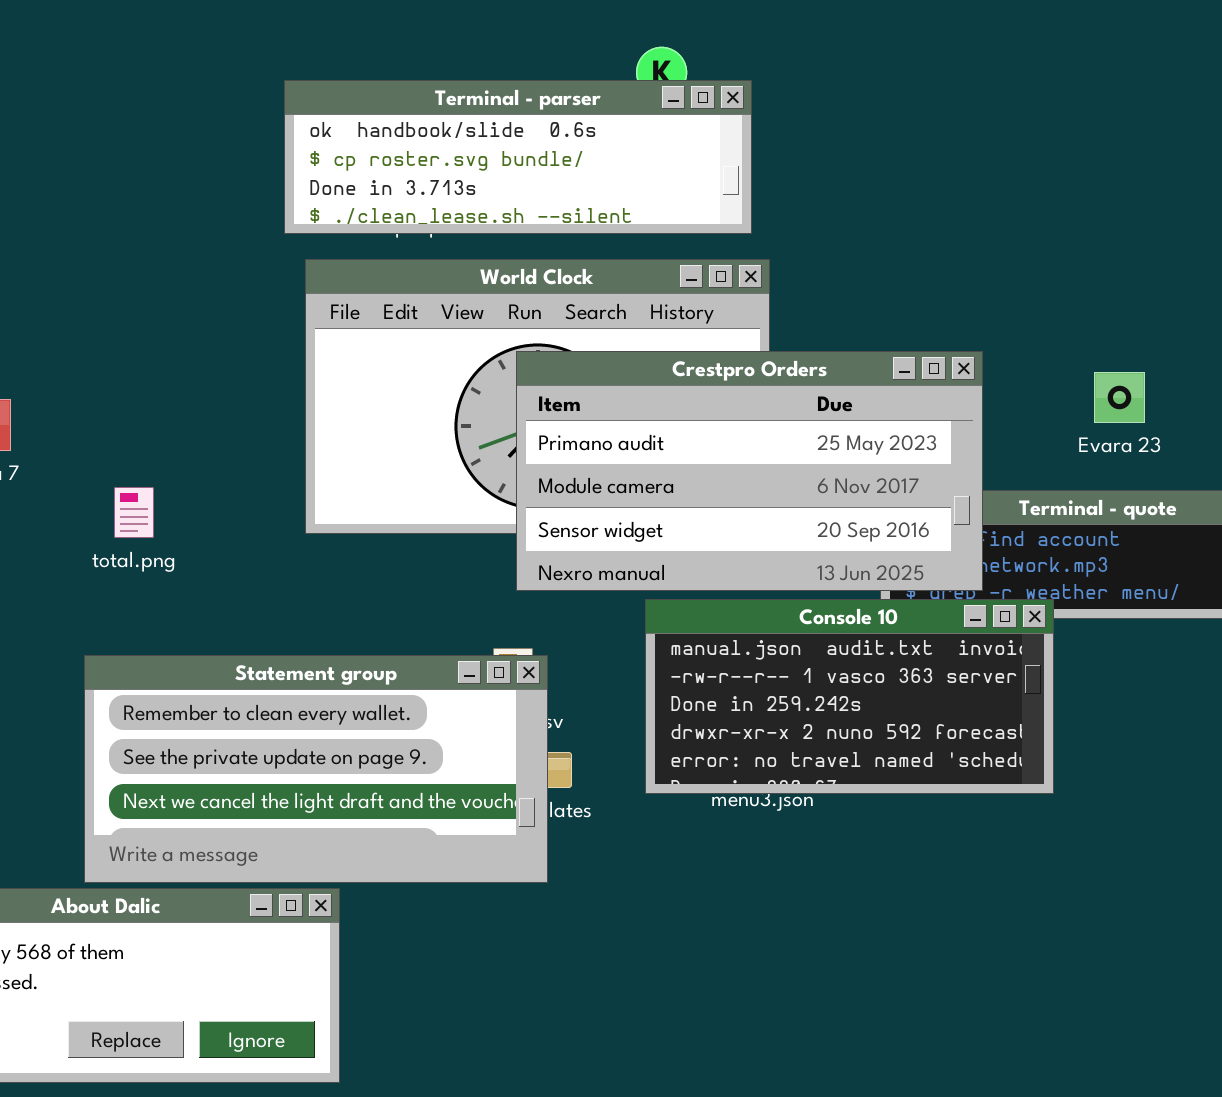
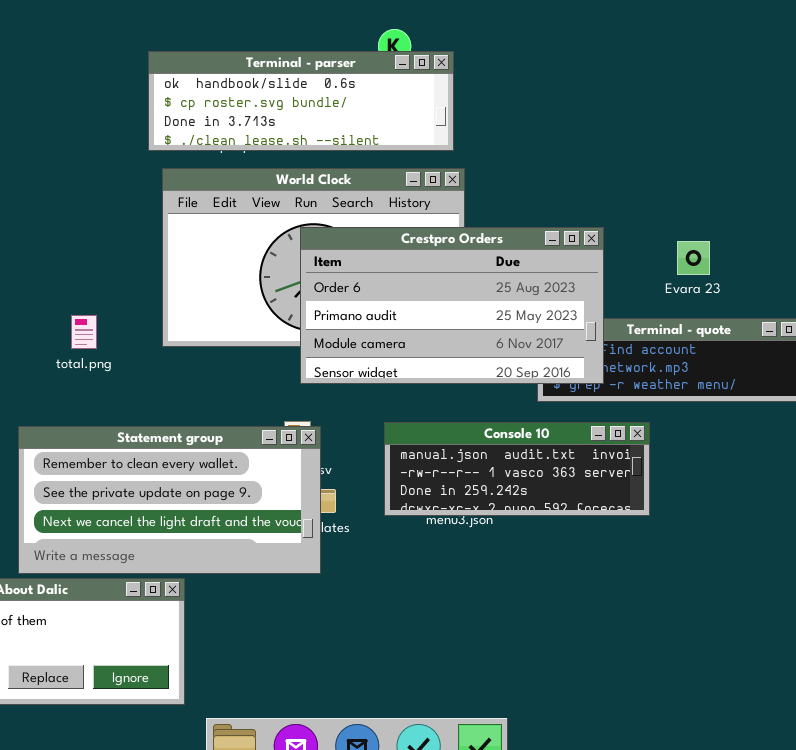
Crestpro Orders: [516,351,983,591] -> [300,227,604,384], scrolled up 1 row
total.png: [114,487,154,538] -> [71,315,97,349], moved
Console 10: [645,599,1054,794] -> [384,422,650,516], resized

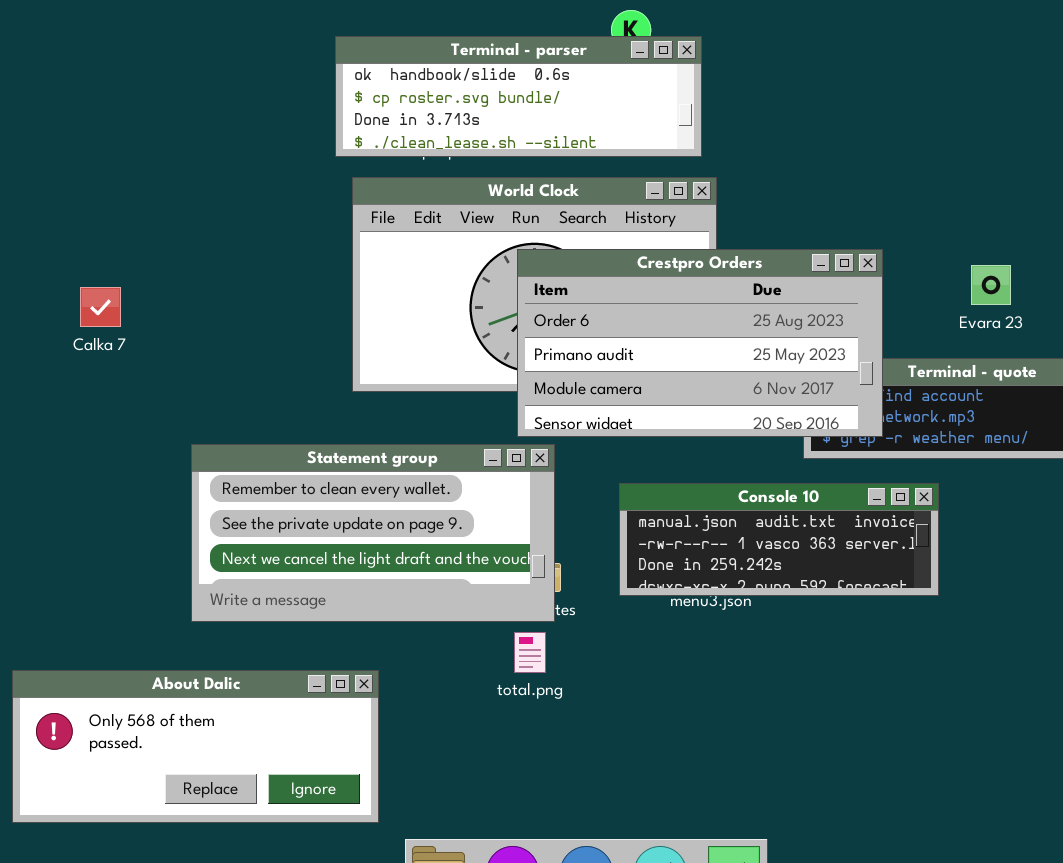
total.png: [71,315,97,349] -> [514,632,546,673], moved
Statement group: [18,426,321,574] -> [191,444,555,622], moved

